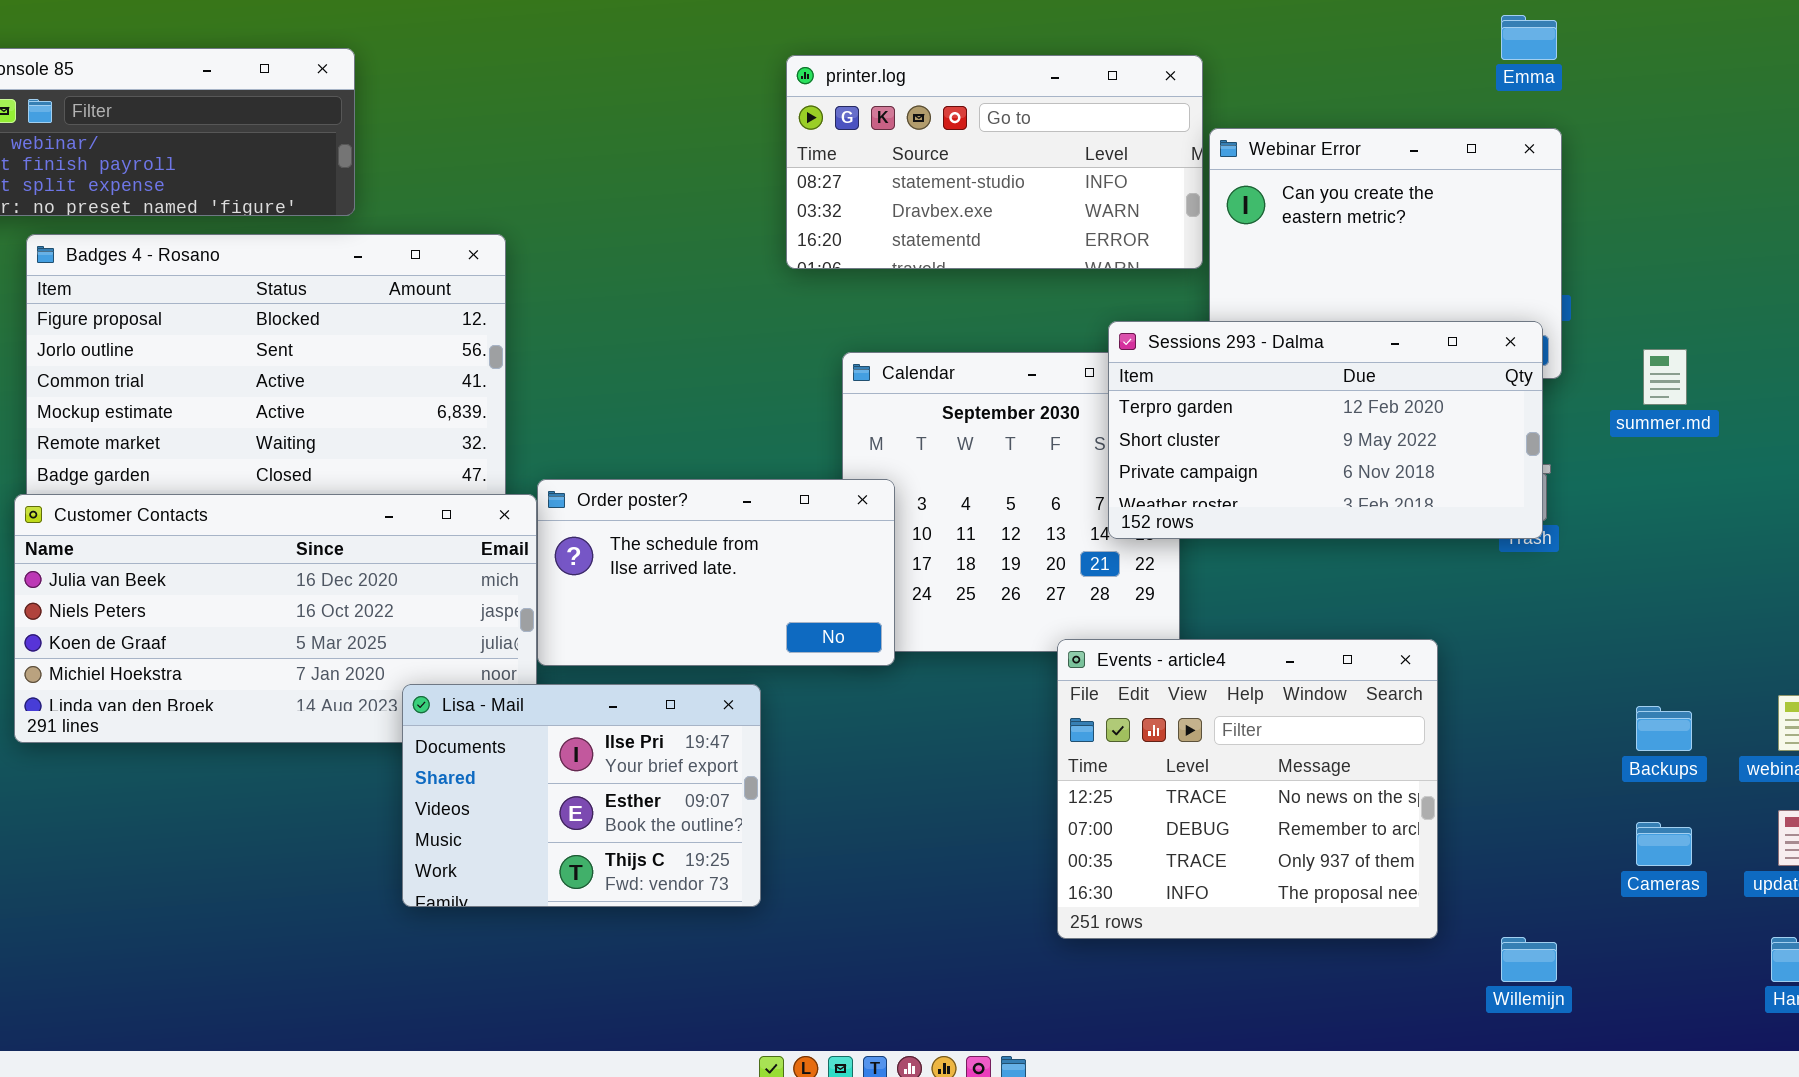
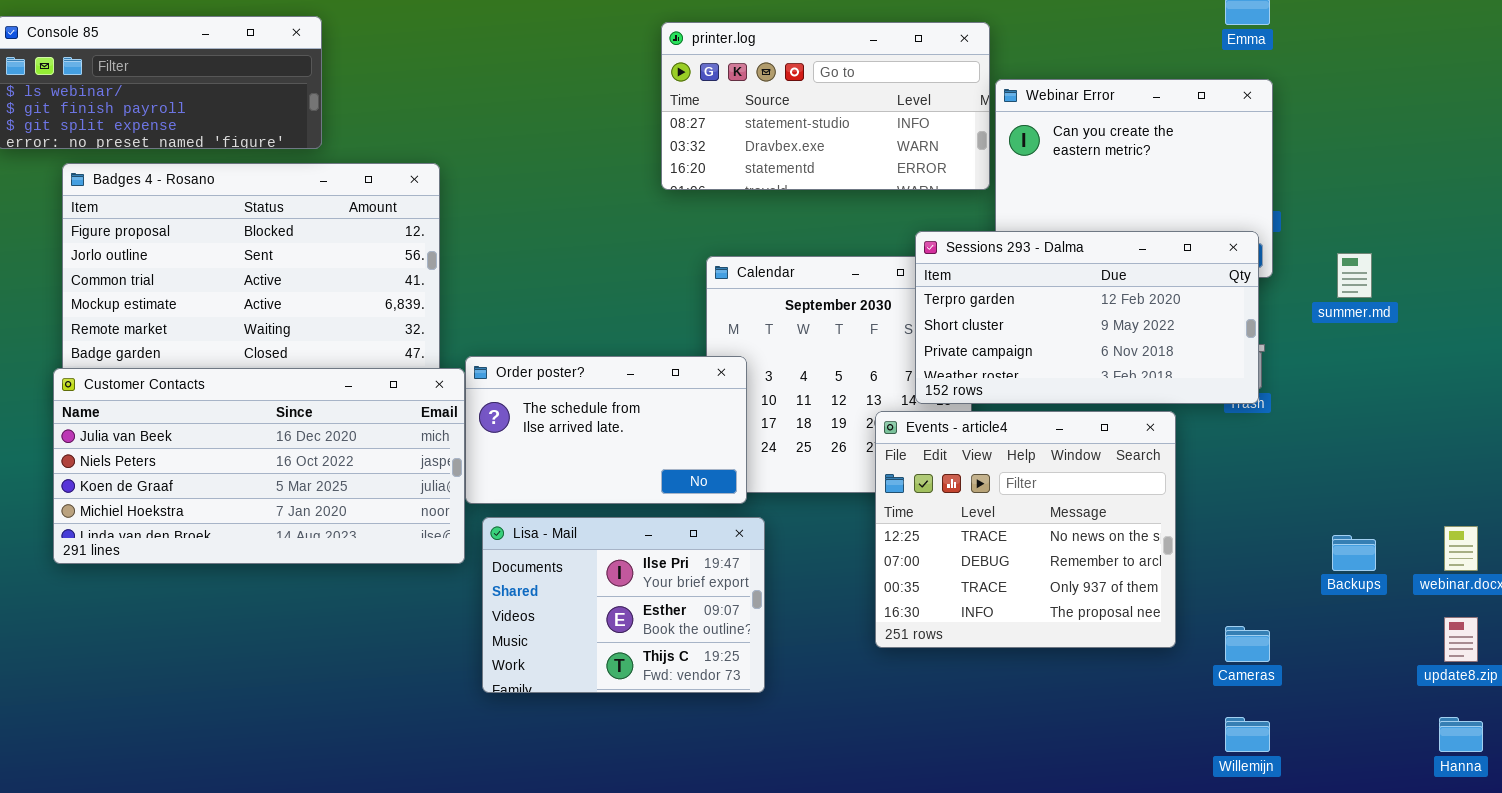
Events - article4: [1057,639,1438,939] -> [875,411,1176,648], moved
Lisa - Mail: [402,684,761,907] -> [482,517,765,693], moved
Cameras: [1636,822,1692,866] -> [1225,626,1270,662], moved

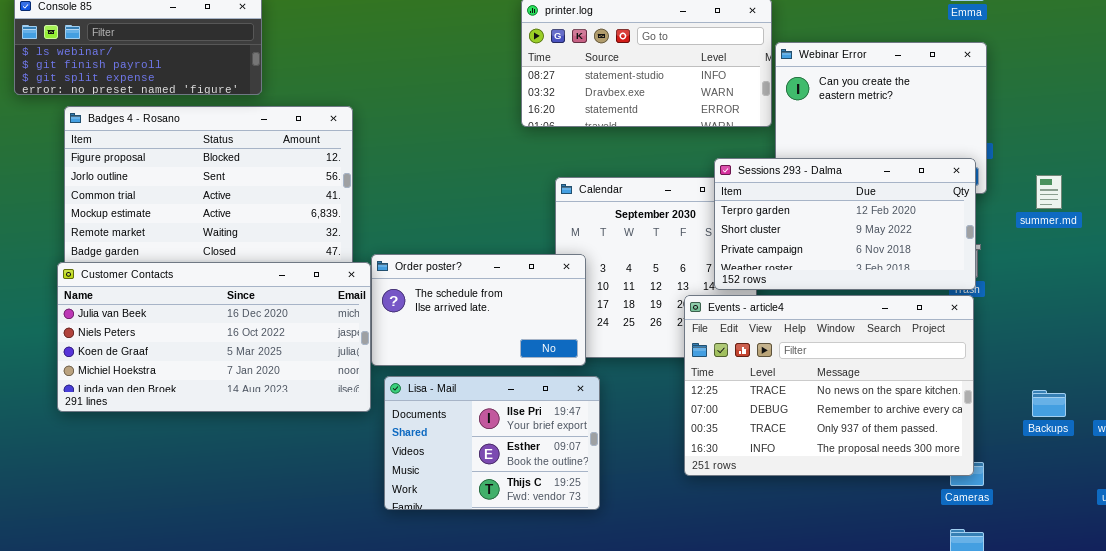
Events - article4: [875,411,1176,648] -> [684,295,974,476], resized

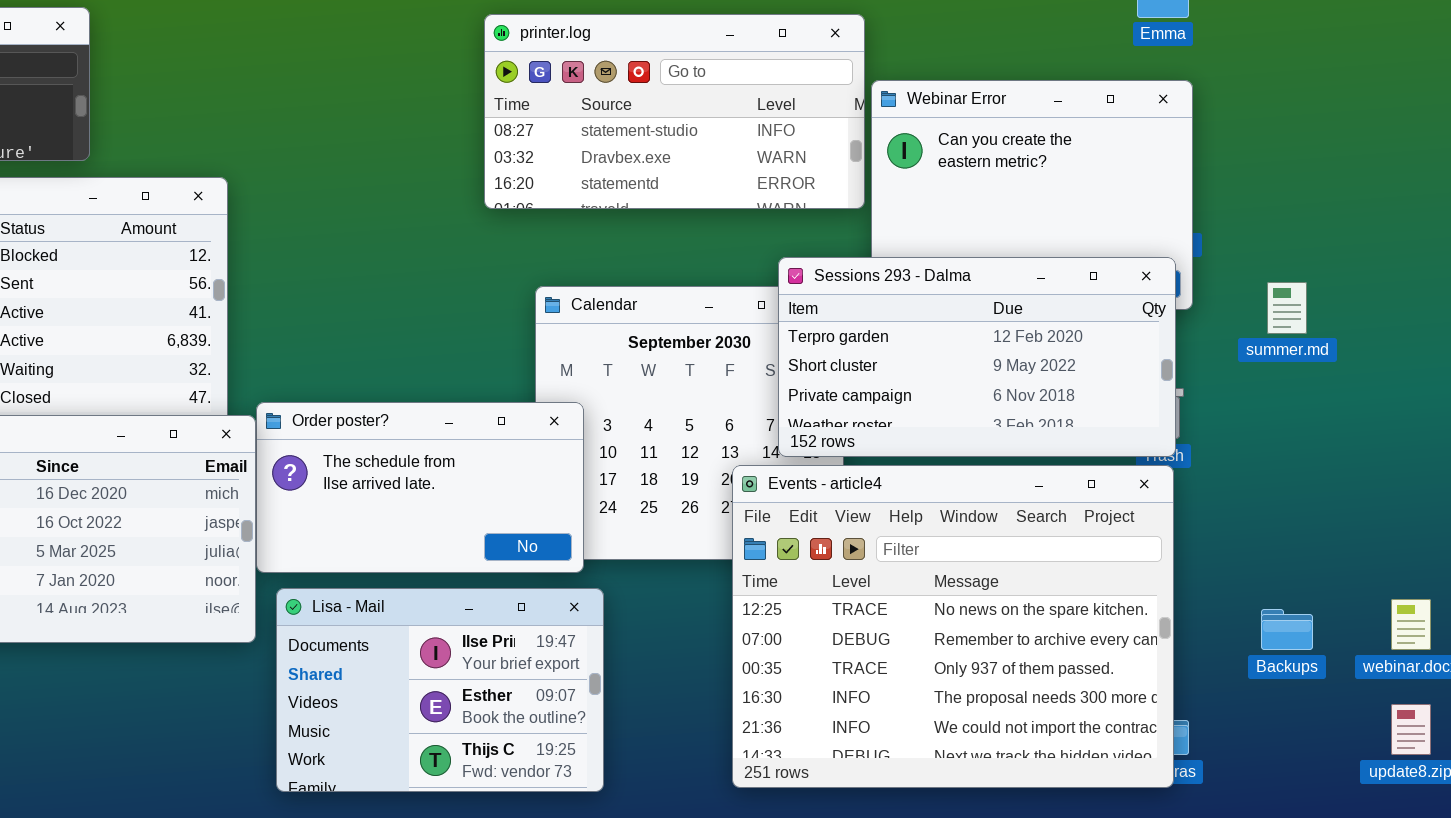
Events - article4: [684,295,974,476] -> [732,465,1174,788], resized

